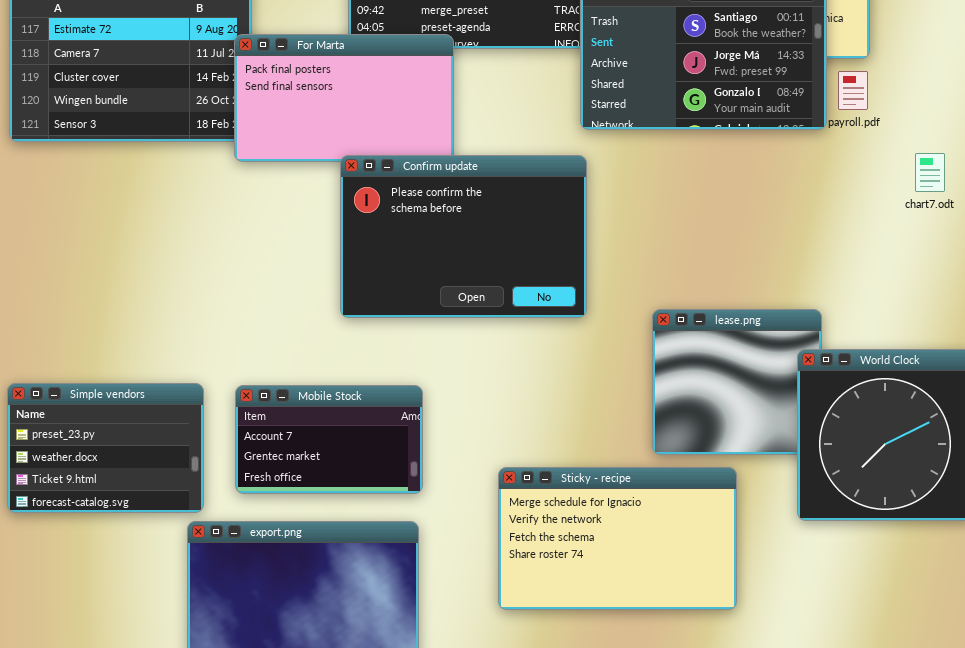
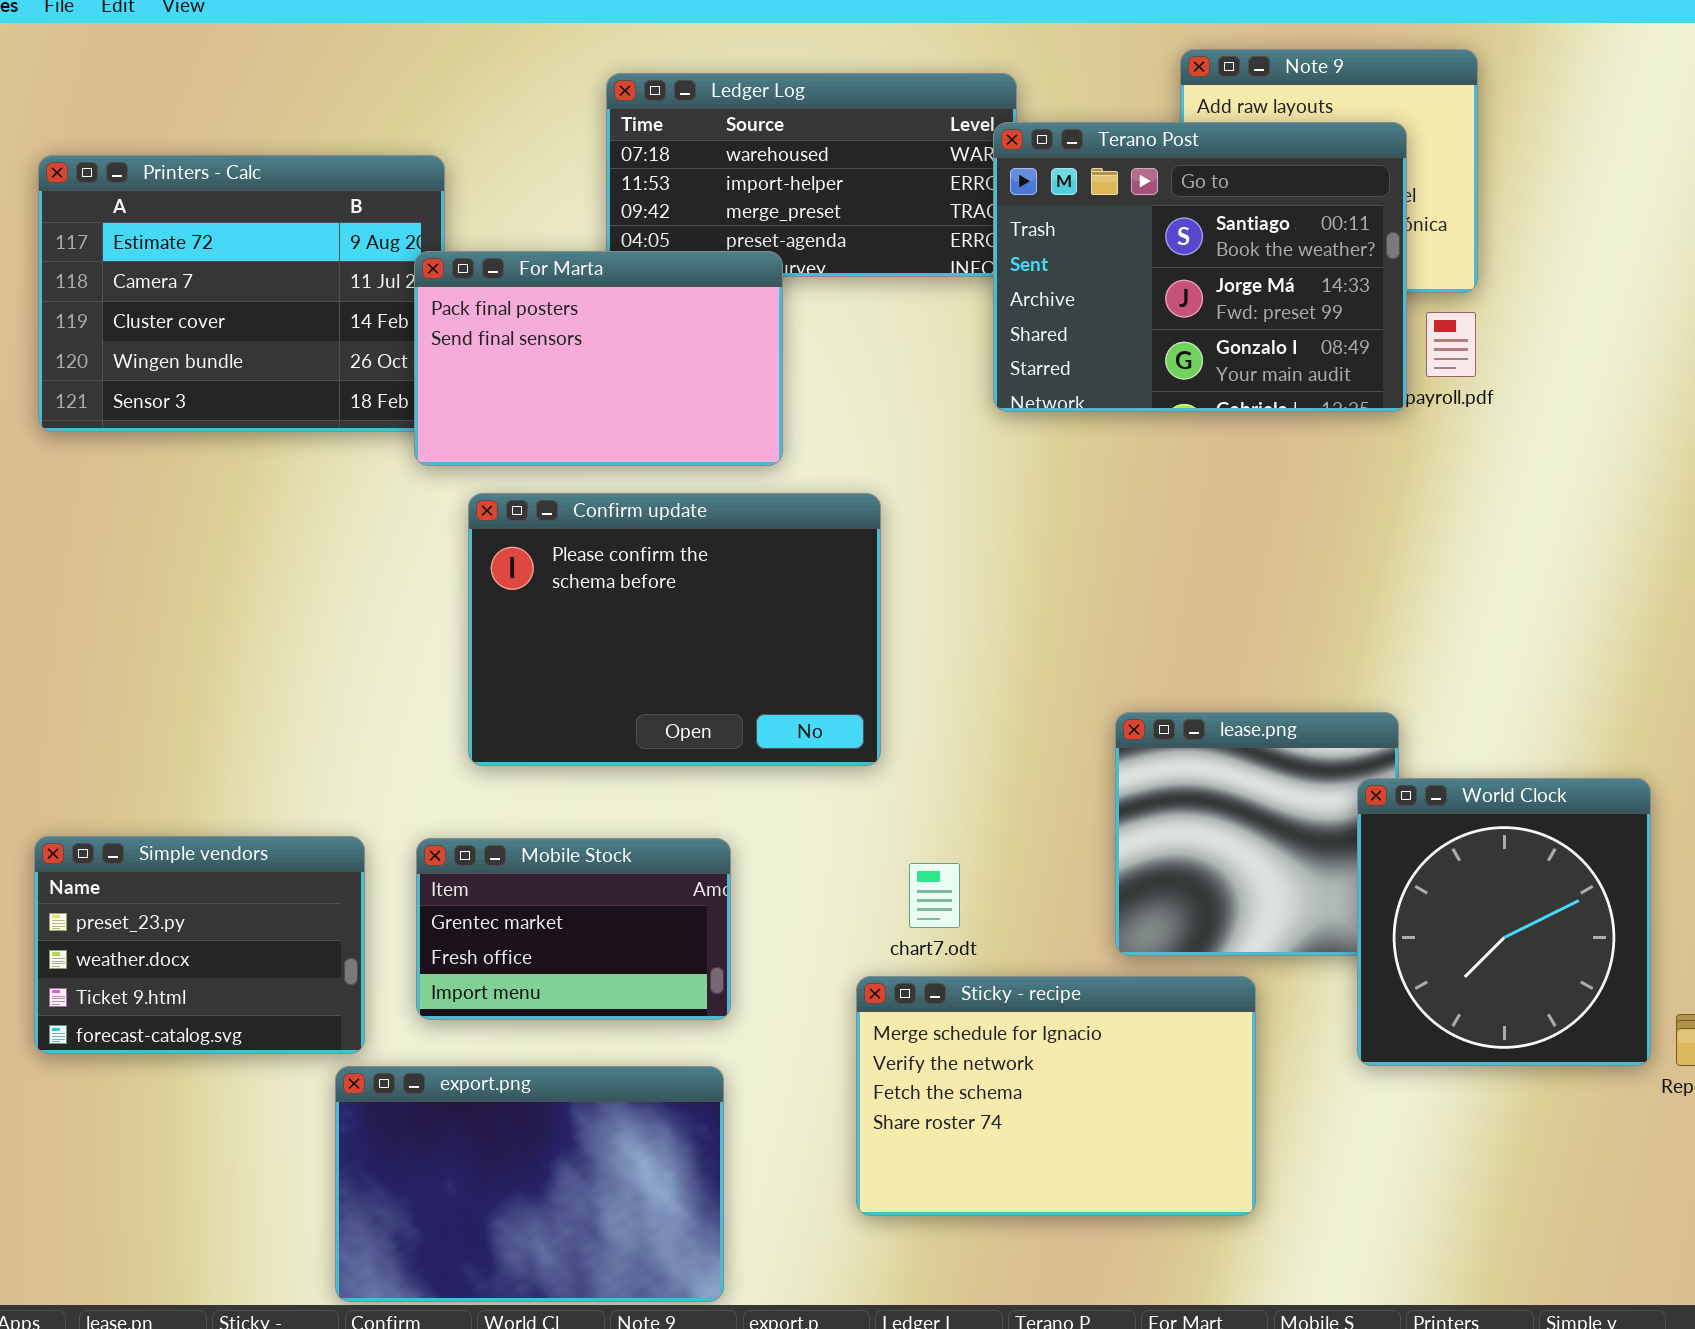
chart7.odt: [915,153,945,192] -> [909,863,960,928], moved
Confirm update: [340,155,587,318] -> [468,493,881,766], moved
Mobile Stock: [235,385,423,494] -> [416,838,731,1020], scrolled down 1 row

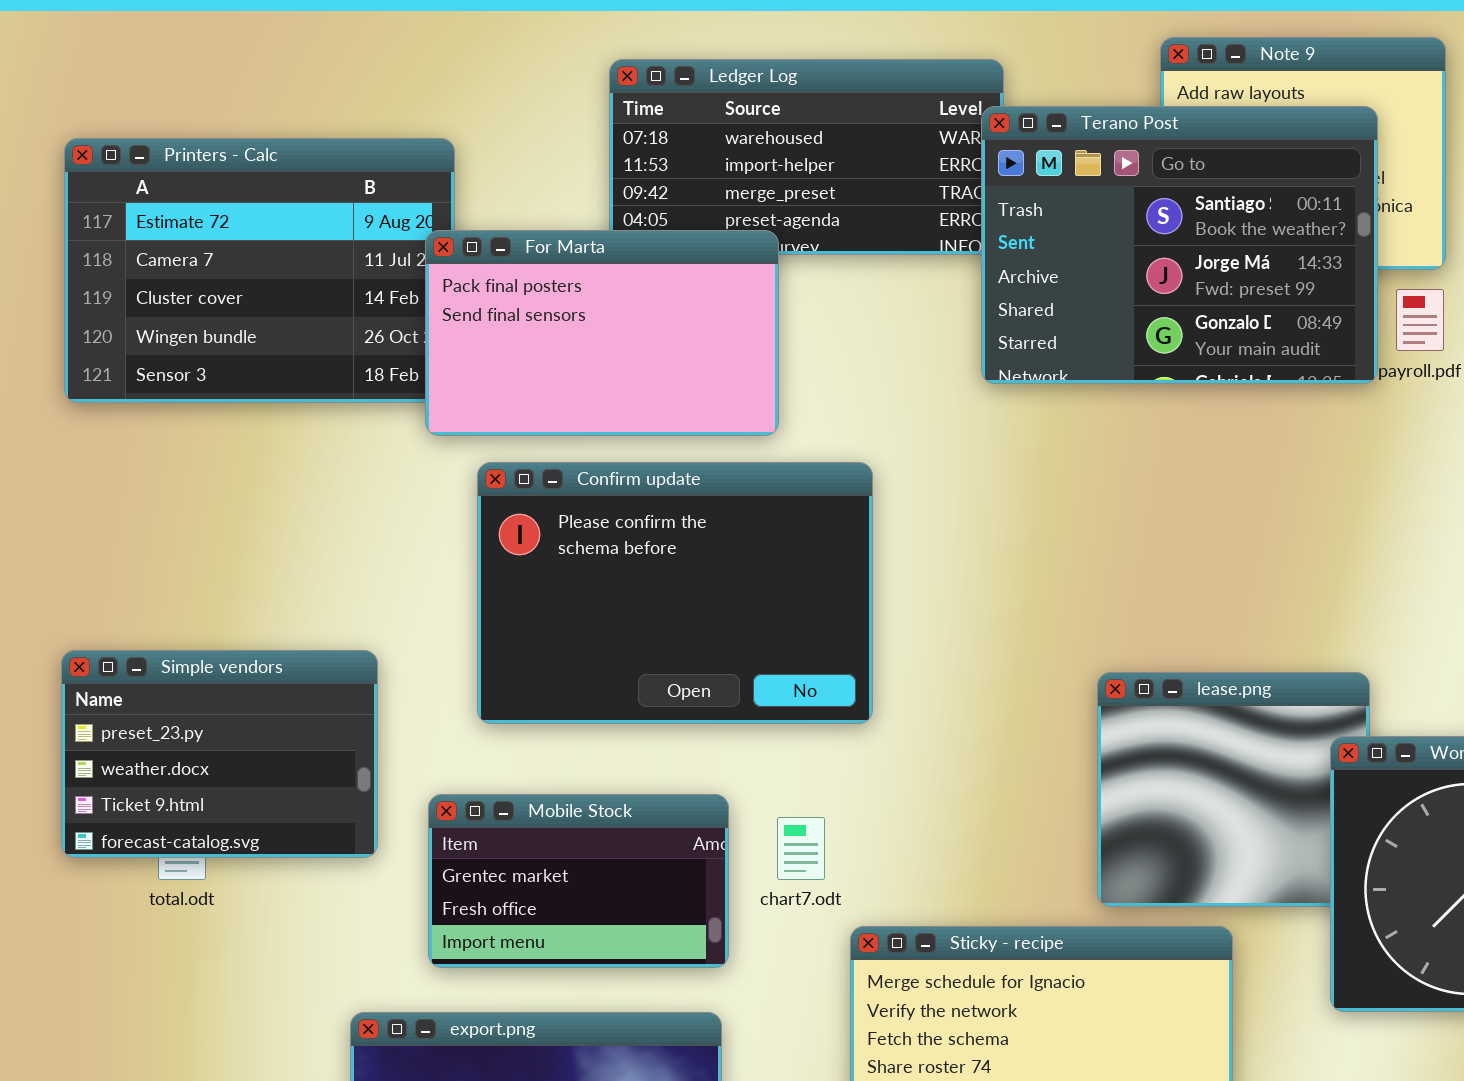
Simple vendors: [34,836,365,1054] -> [61,650,378,858], moved
chart7.odt: [909,863,960,928] -> [777,817,825,880], moved

